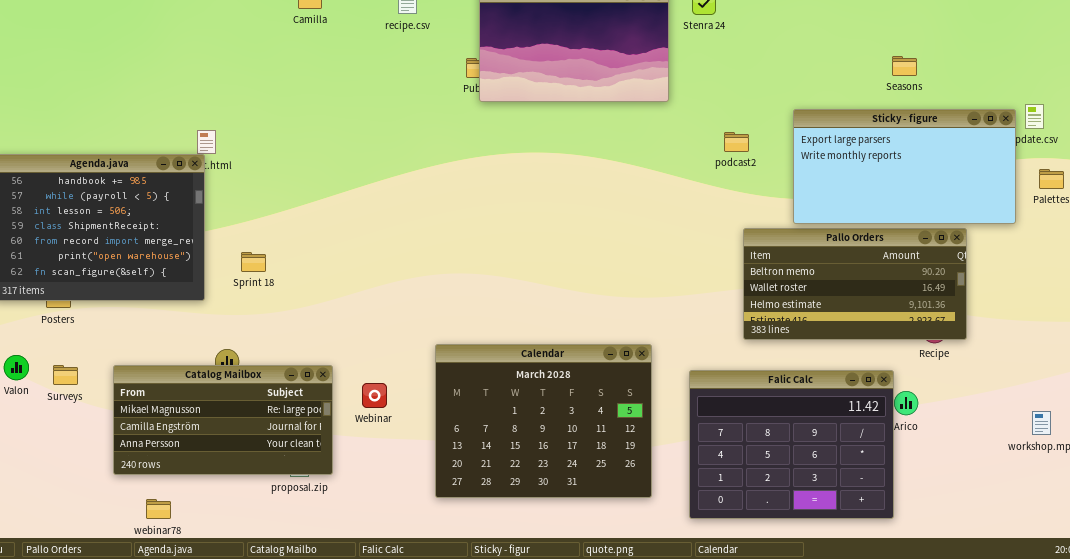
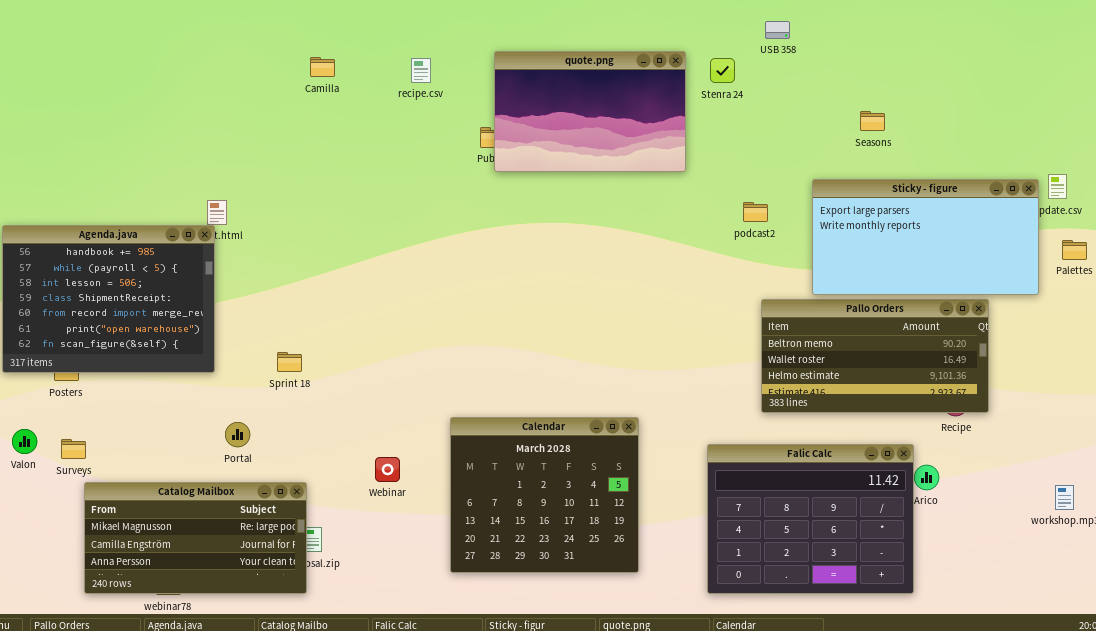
Seasons: [892,56,917,76] -> [860,111,885,131], moved
Sprint 18: [241,252,266,272] -> [277,352,302,372], moved
Calendar: [435,344,652,498] -> [450,417,639,573], resized
Catalog Mailbox: [113,365,333,475] -> [84,482,307,594], moved

